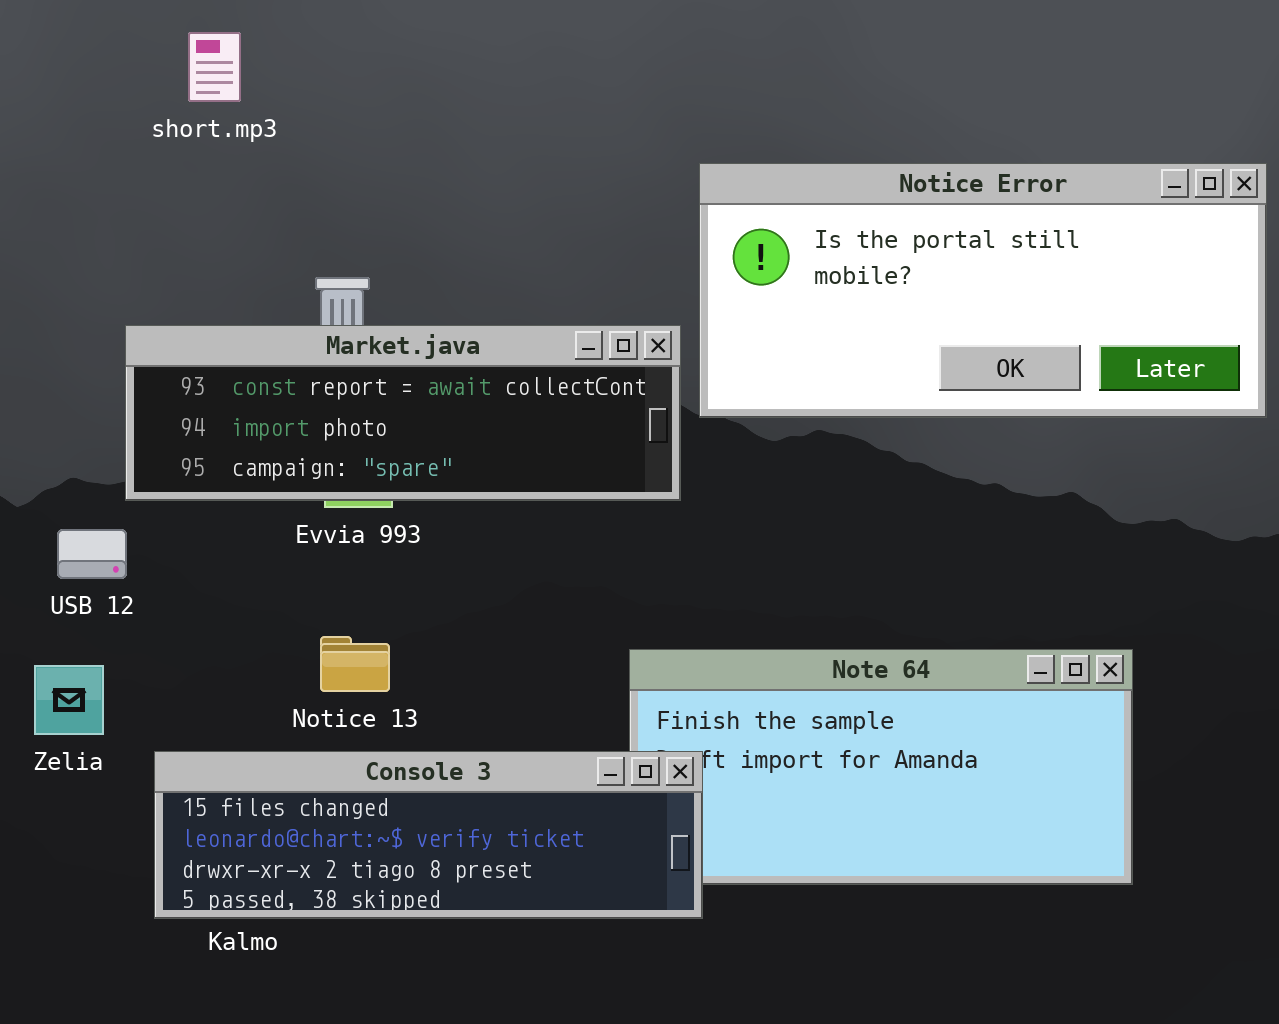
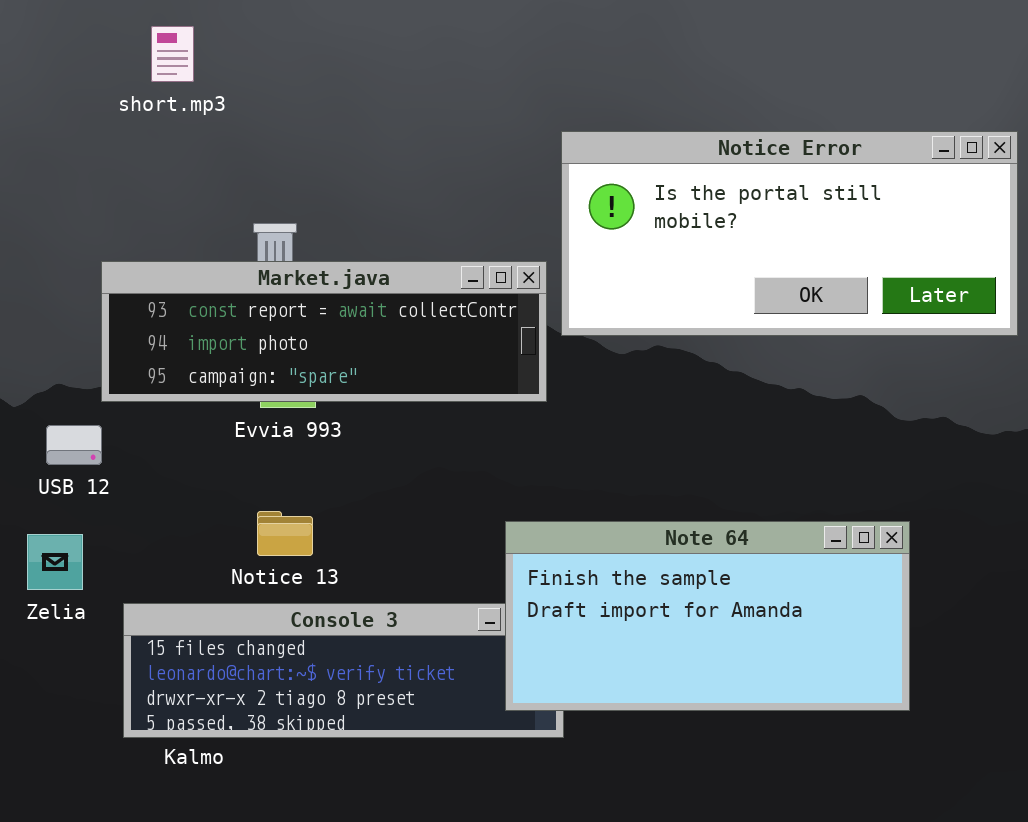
Note 64: [629,649,1133,885] -> [505,521,910,711], raised

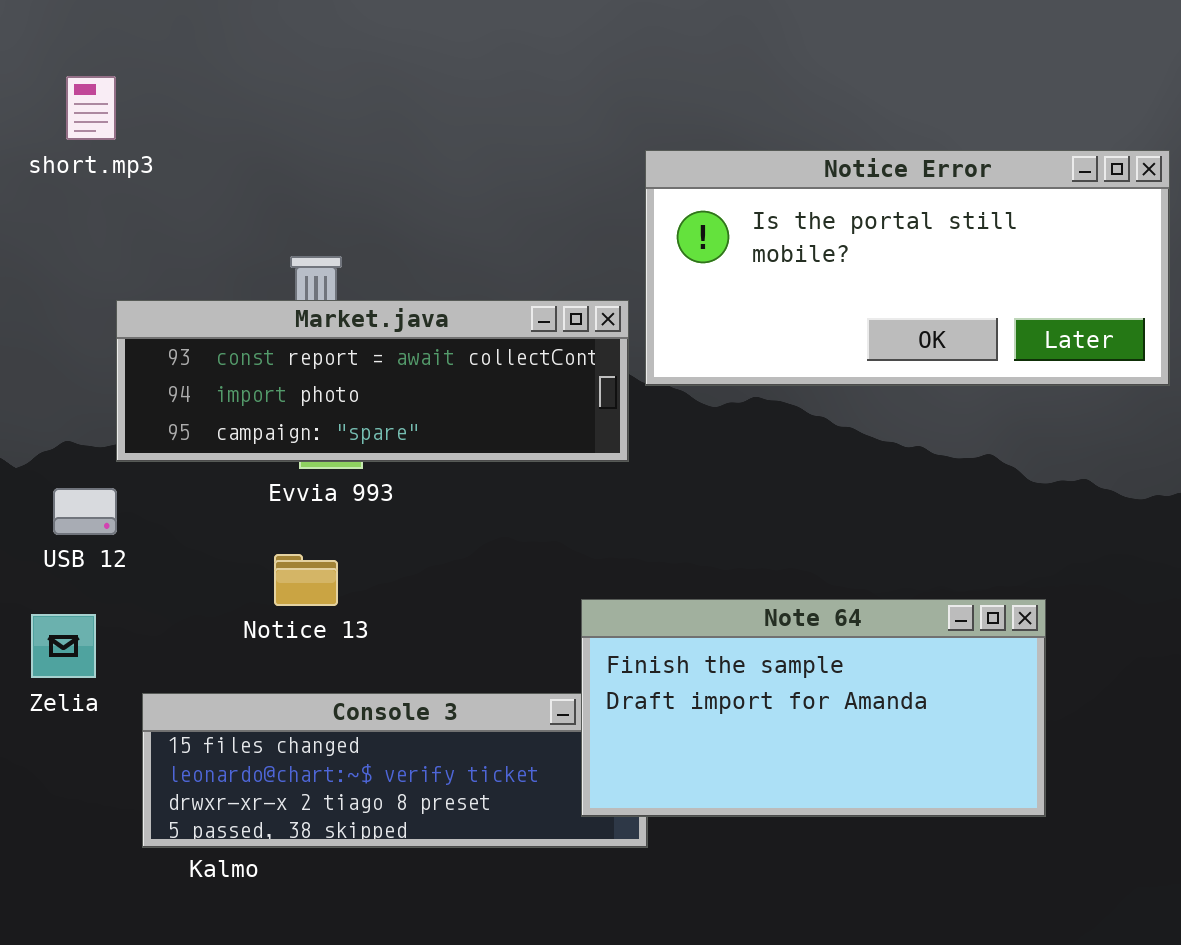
short.mp3: [151,26,194,82] -> [66,76,116,140], moved
Notice 13: [257,511,313,556] -> [274,554,338,606], moved

